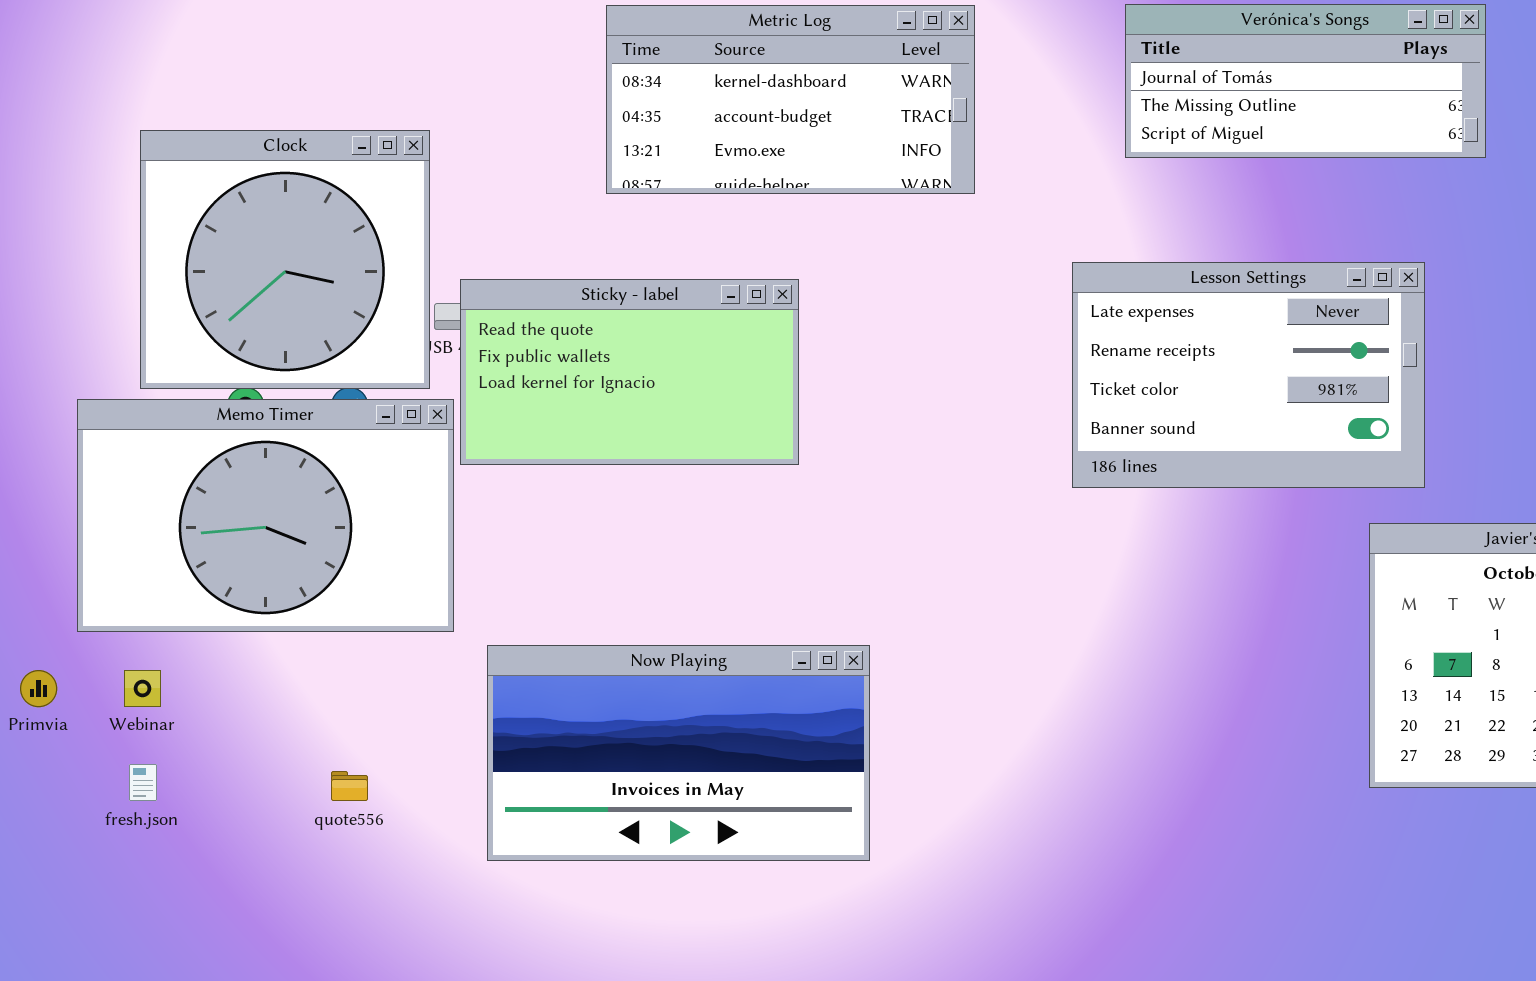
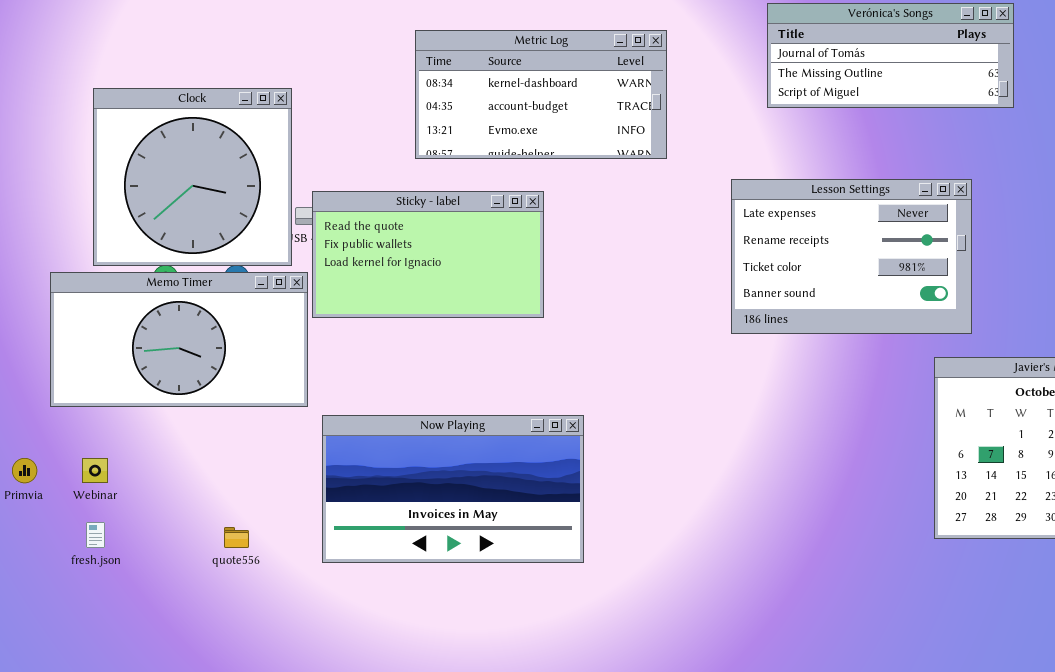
Metric Log: [606,5,975,194] -> [415,30,667,159], moved
Memo Timer: [77,399,454,632] -> [50,272,308,407], resized
Now Playing: [487,645,870,861] -> [322,415,584,563], moved

